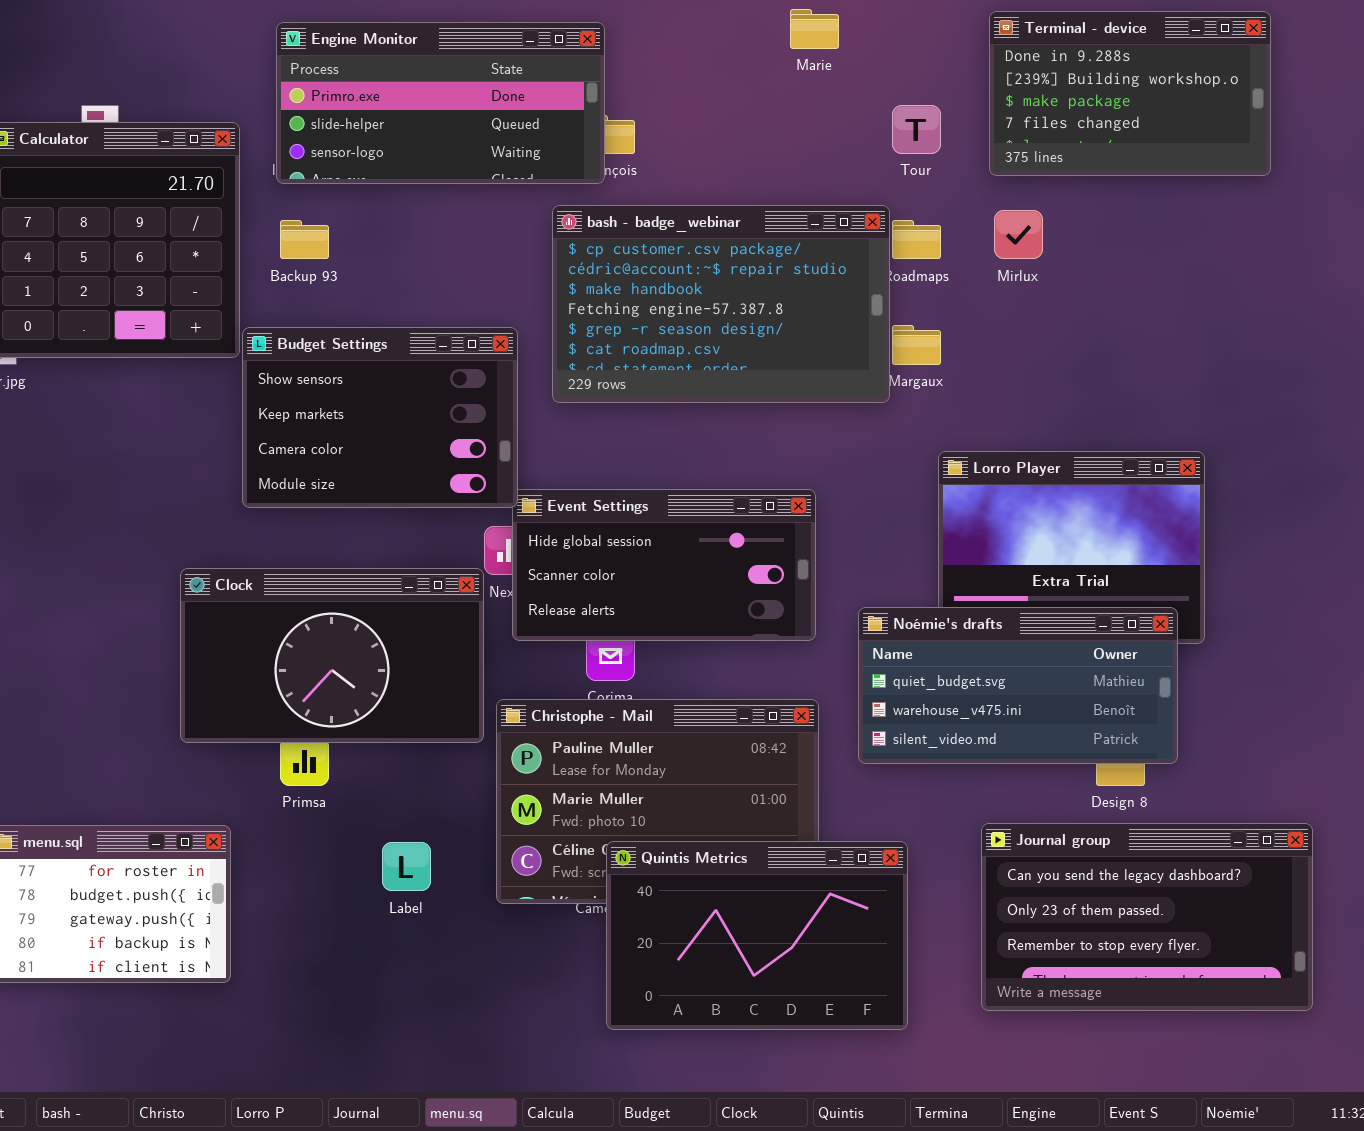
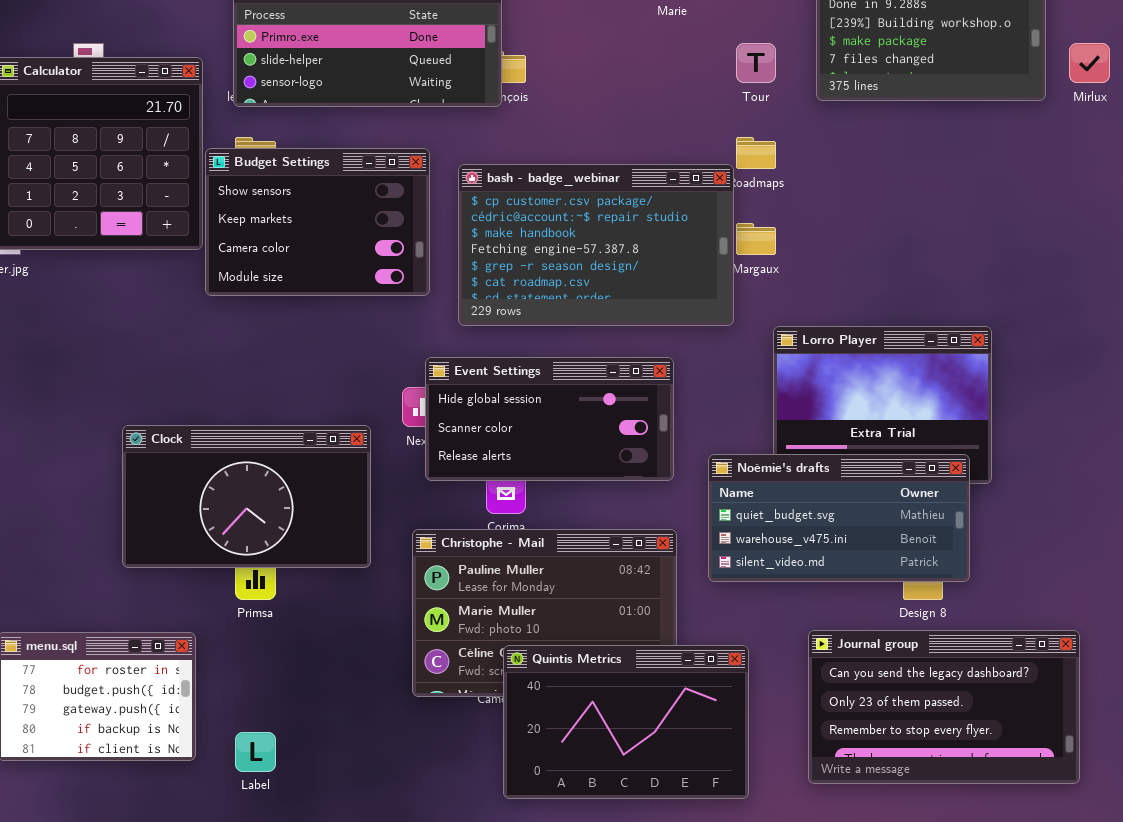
bash - badge_webinar: [552,205,890,403] -> [458,164,734,326], moved
Mirlux: [994,210,1043,259] -> [1069,43,1110,83], moved
Budget Settings: [242,327,518,508] -> [205,148,430,296], moved
Clock: [180,568,484,743] -> [122,425,371,568], moved
Label: [382,842,431,891] -> [235,732,276,772], moved

